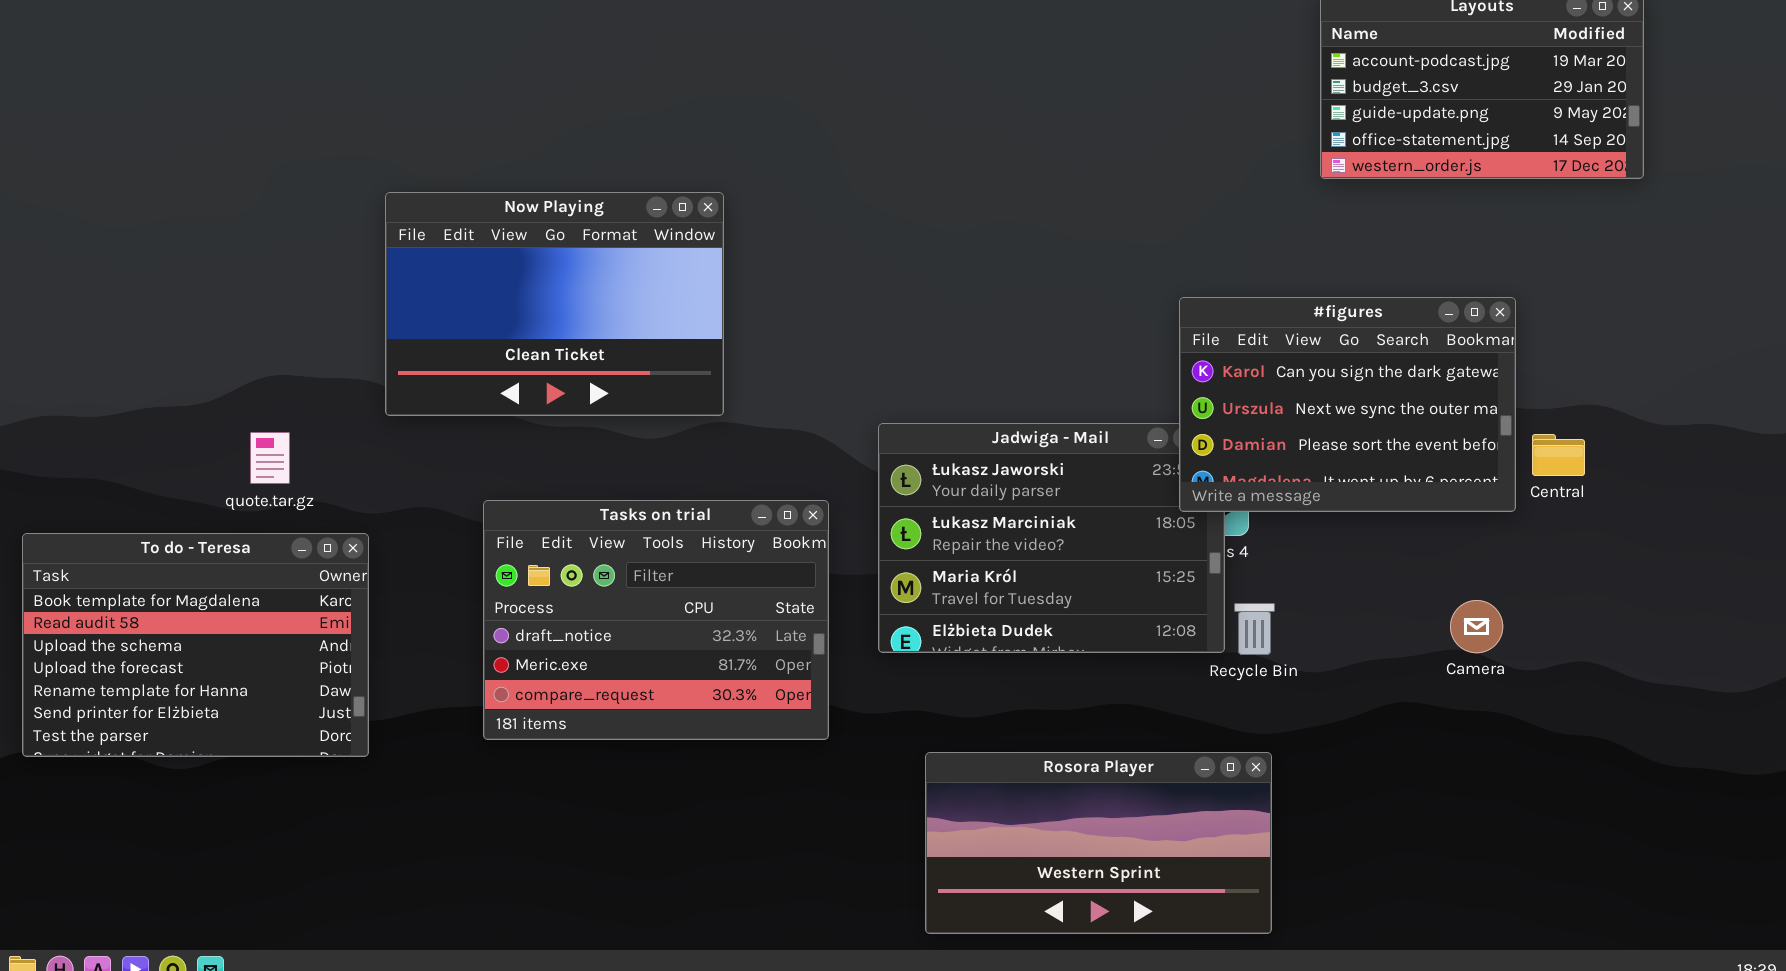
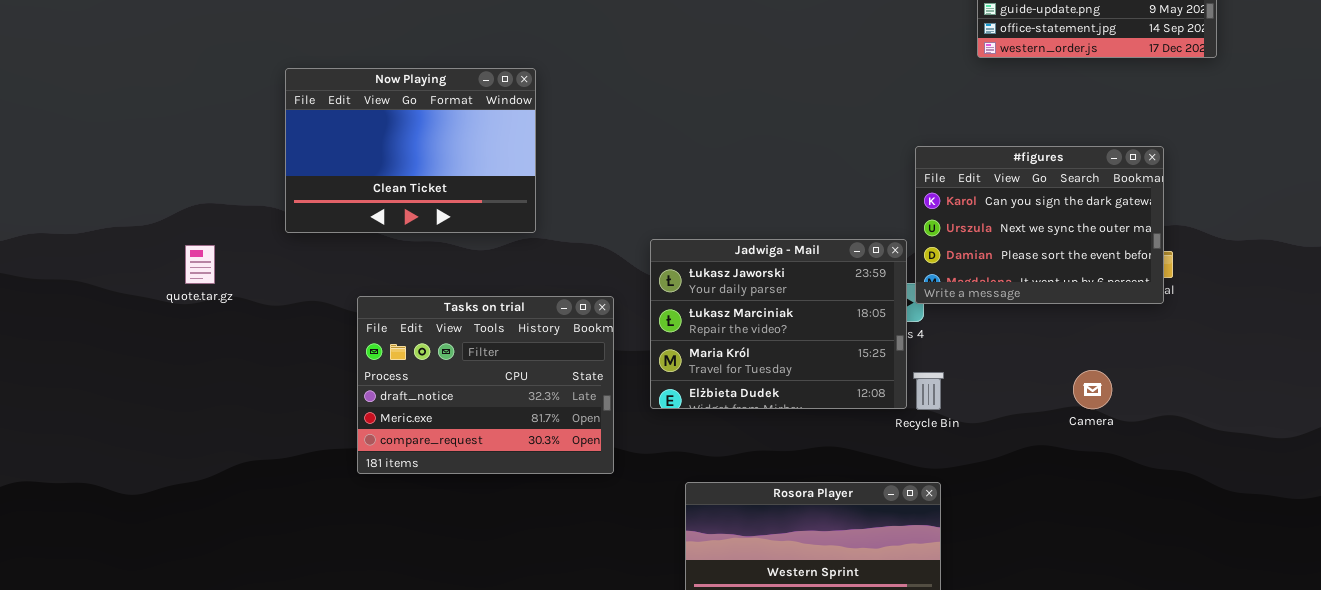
#figures: [1179,297,1516,512] -> [915,146,1164,304], moved
To do - Teresa: [22,533,369,757] -> none, closed

